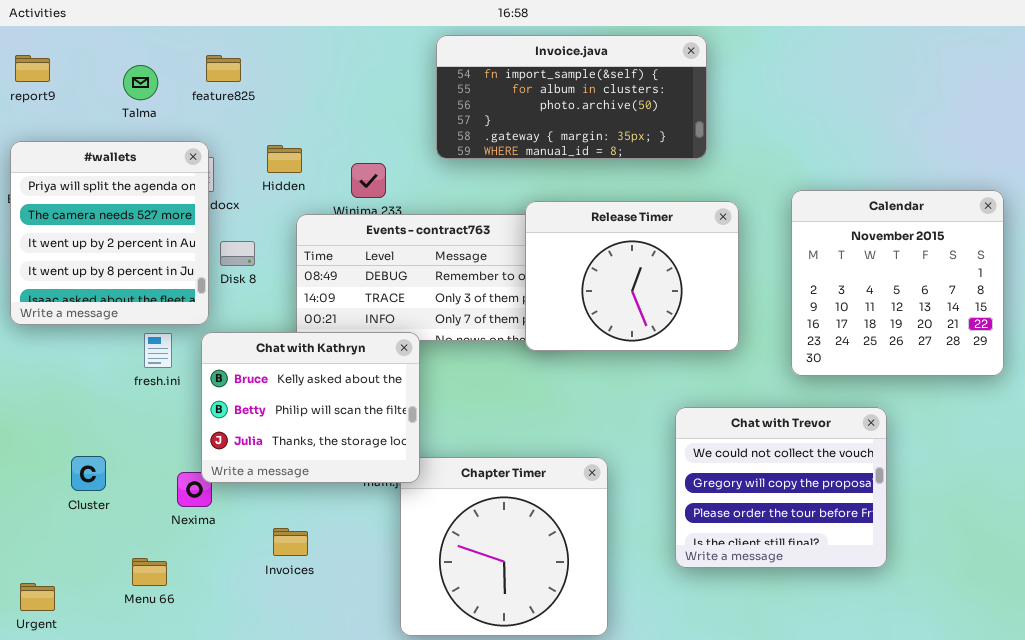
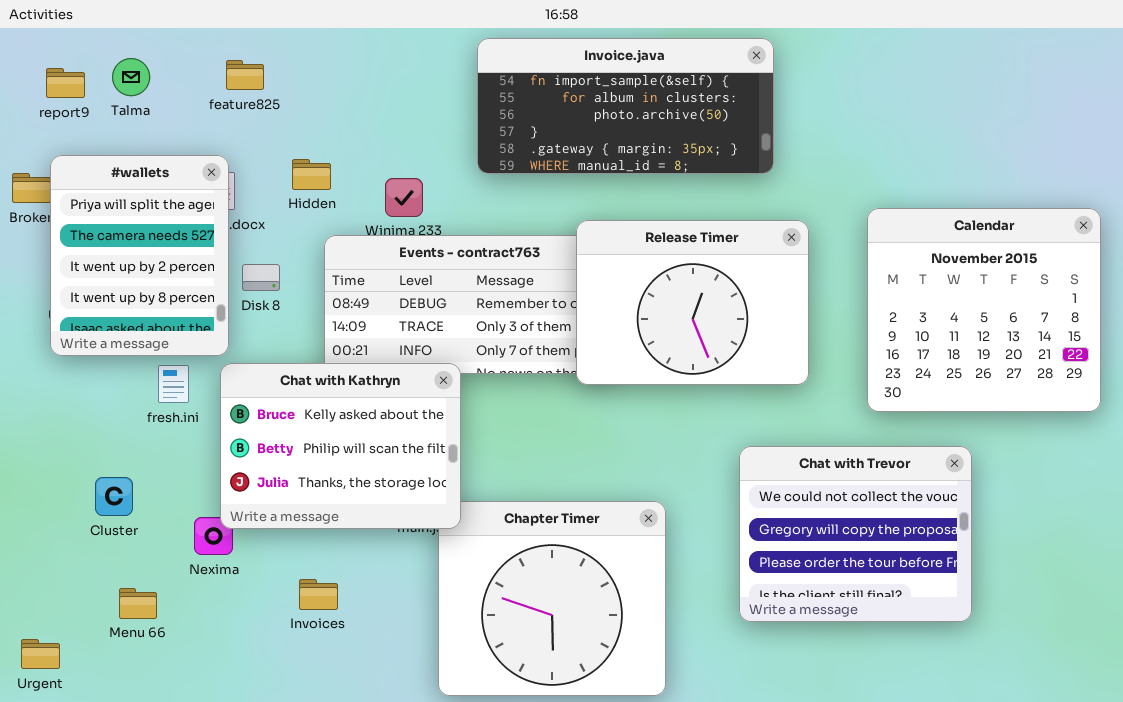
report9: [15,55,50,82] -> [46,68,85,98], moved
Talma: [123,65,158,100] -> [112,58,150,96], moved
#wallets: [10,141,209,325] -> [50,155,229,356], resized
Cluster: [71,456,106,491] -> [95,477,133,516], moved
Menu 66: [132,558,167,586] -> [119,588,157,619], moved

